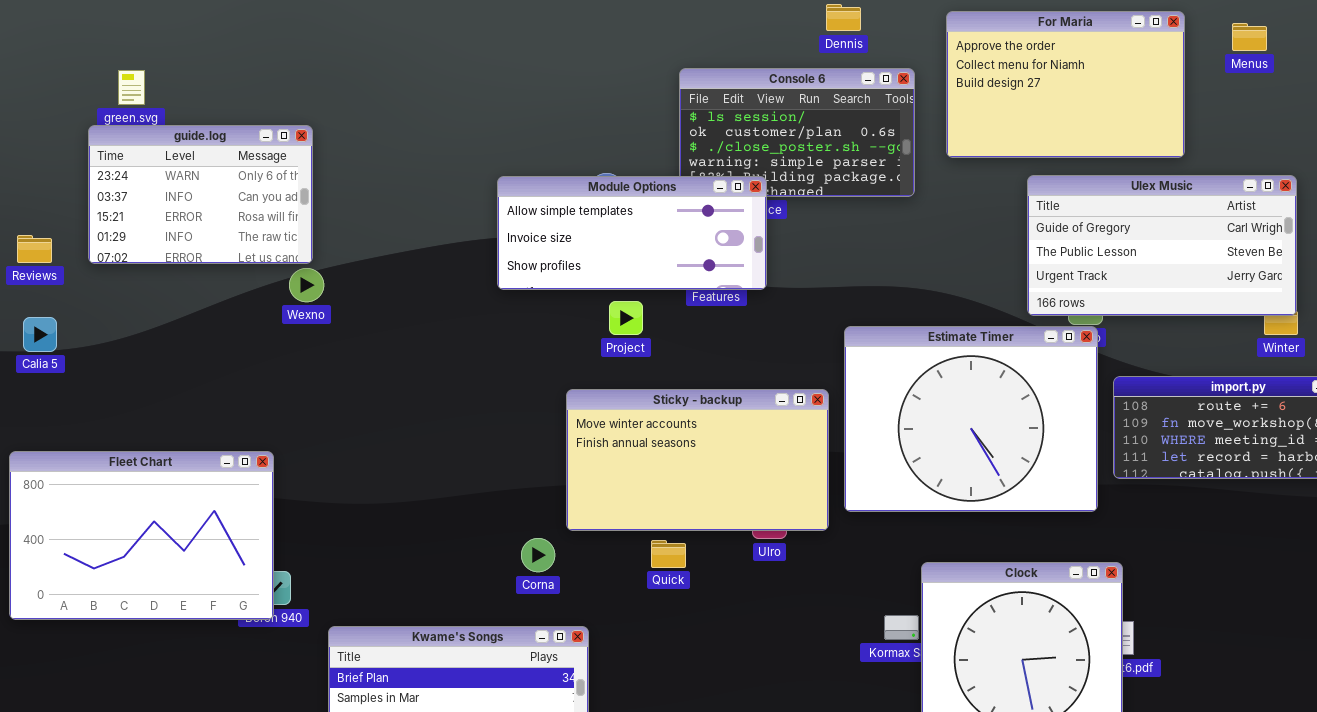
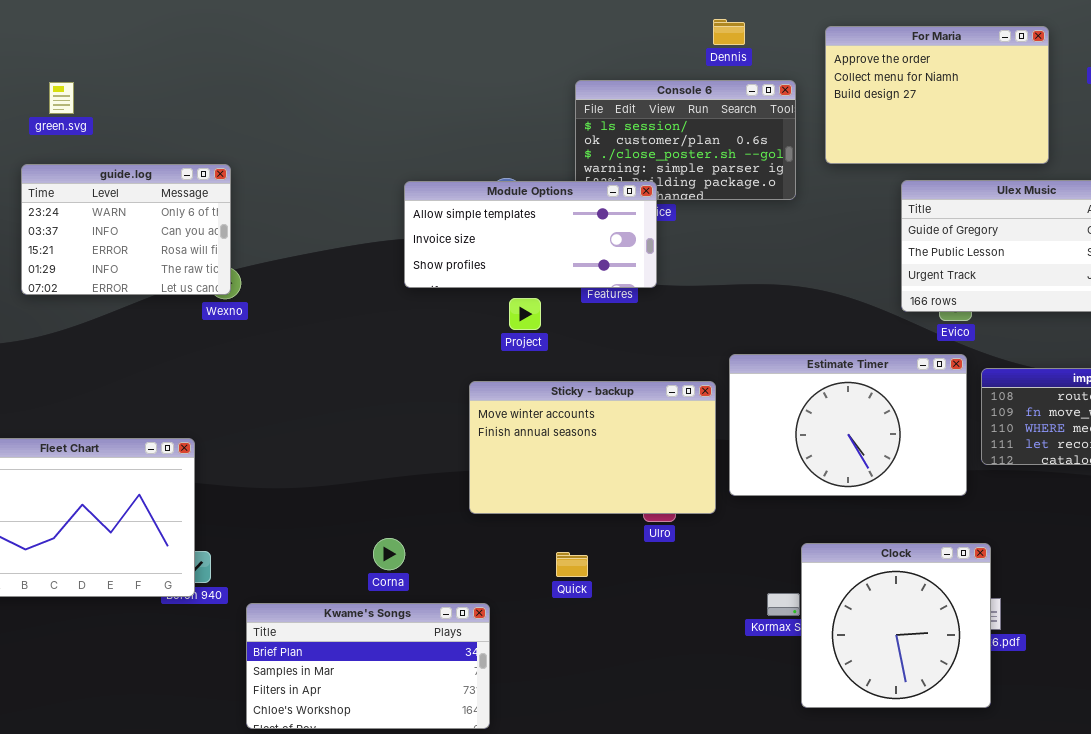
guide.log: [88,125,313,264] -> [21,164,231,295], moved
Estimate Timer: [844,326,1098,512] -> [729,354,967,496], resized
Corna: [521,538,555,572] -> [373,538,405,570], moved
Quick: [651,540,686,568] -> [556,552,588,577], moved

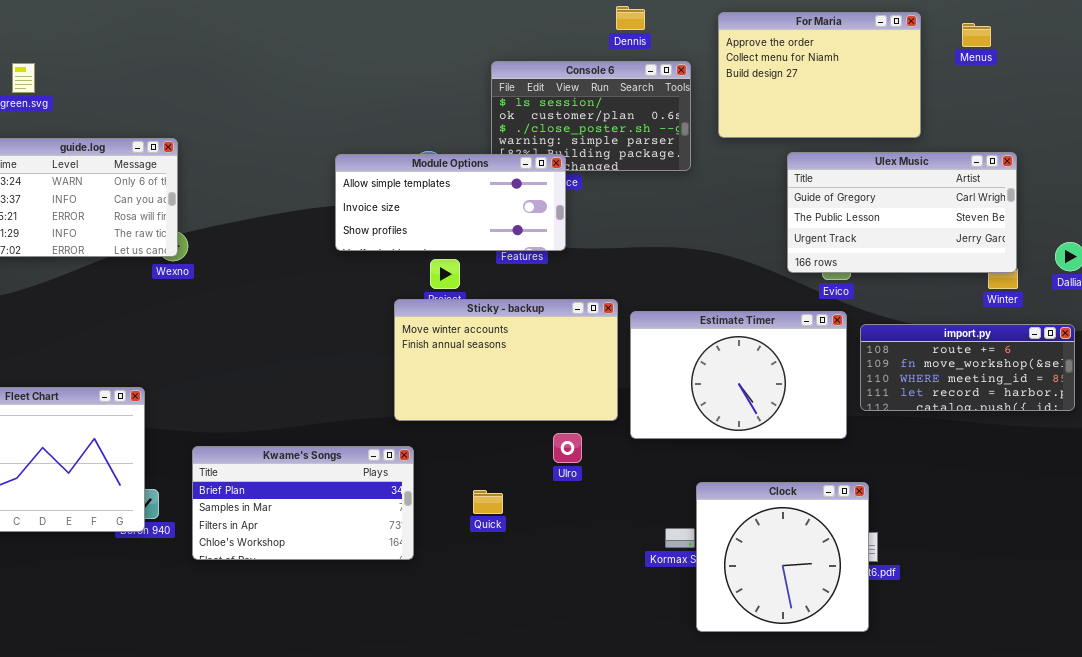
Sticky - backup: [469,381,716,514] -> [394,299,618,421], moved
Kwame's Songs: [246,603,490,729] -> [192,446,414,560], moved

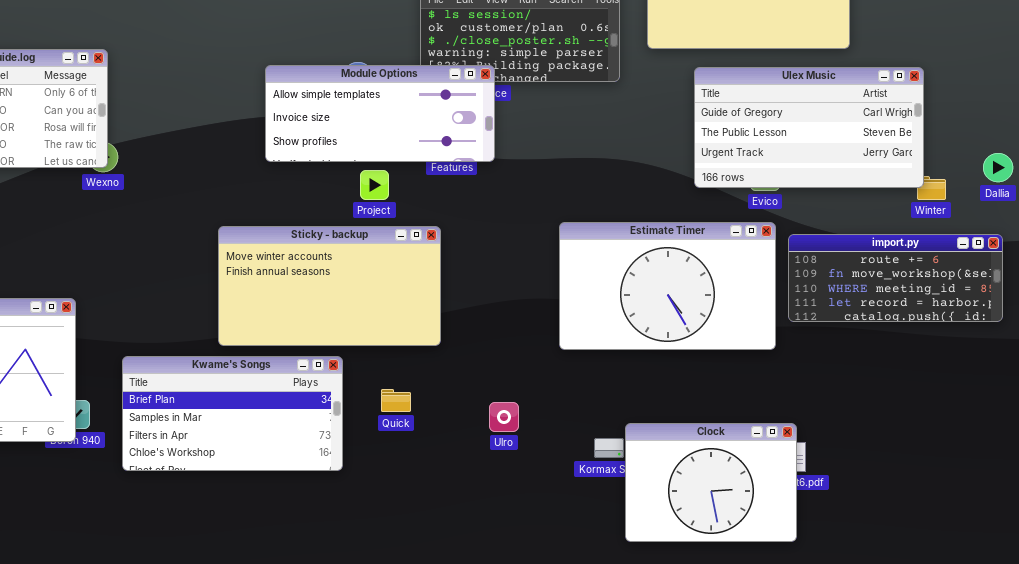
Ulex Music: [787,152,1017,273] -> [694,67,924,188], moved
Sticky - backup: [394,299,618,421] -> [218,226,441,346], moved
Ulro: [553,433,582,463] -> [489,402,519,432], moved
Clock: [696,482,869,632] -> [625,423,797,542], resized
Quick: [473,490,503,514] -> [381,389,411,412], moved

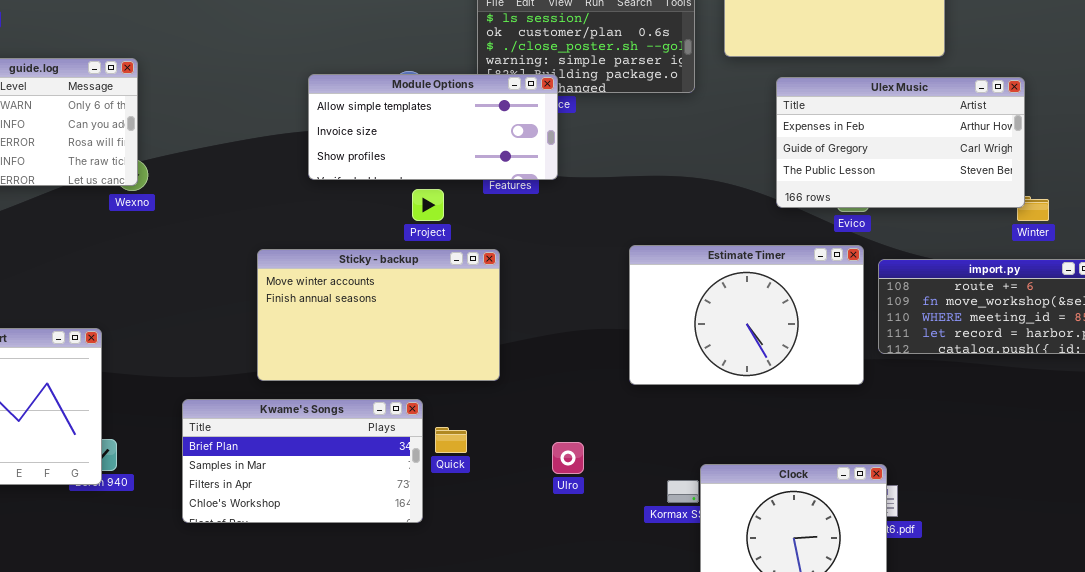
Ulex Music: [694,67,924,188] -> [776,77,1025,208], scrolled up 1 row
Kwame's Songs: [122,356,343,471] -> [182,399,423,523], moved

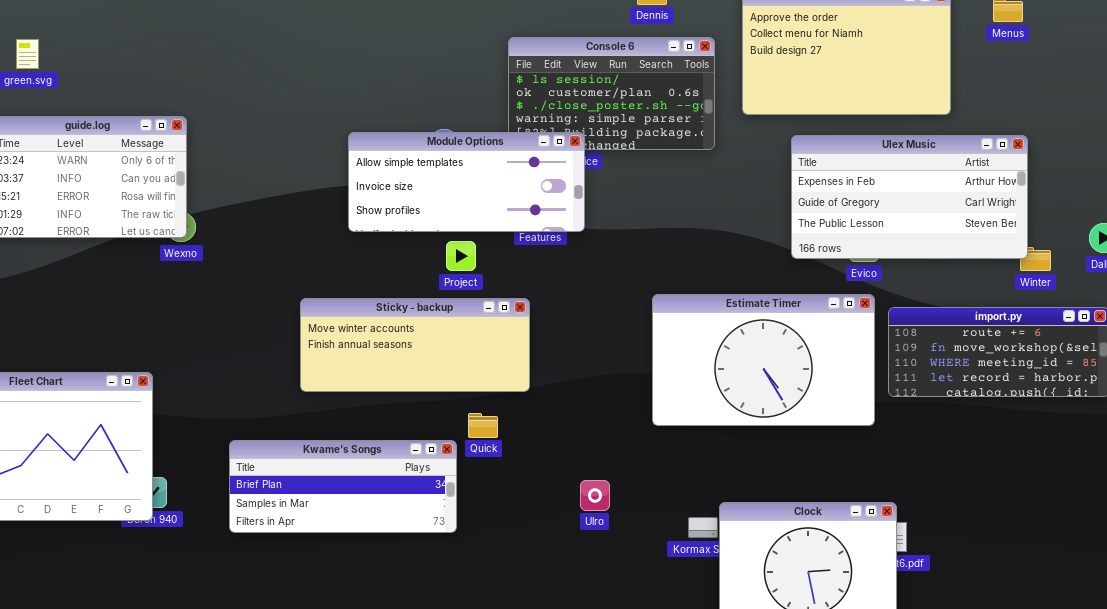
Sticky - backup: [257,249,500,381] -> [300,298,530,392], resized
Kwame's Songs: [182,399,423,523] -> [229,440,457,533], resized
Quick: [435,427,467,453] -> [468,413,498,438], moved

